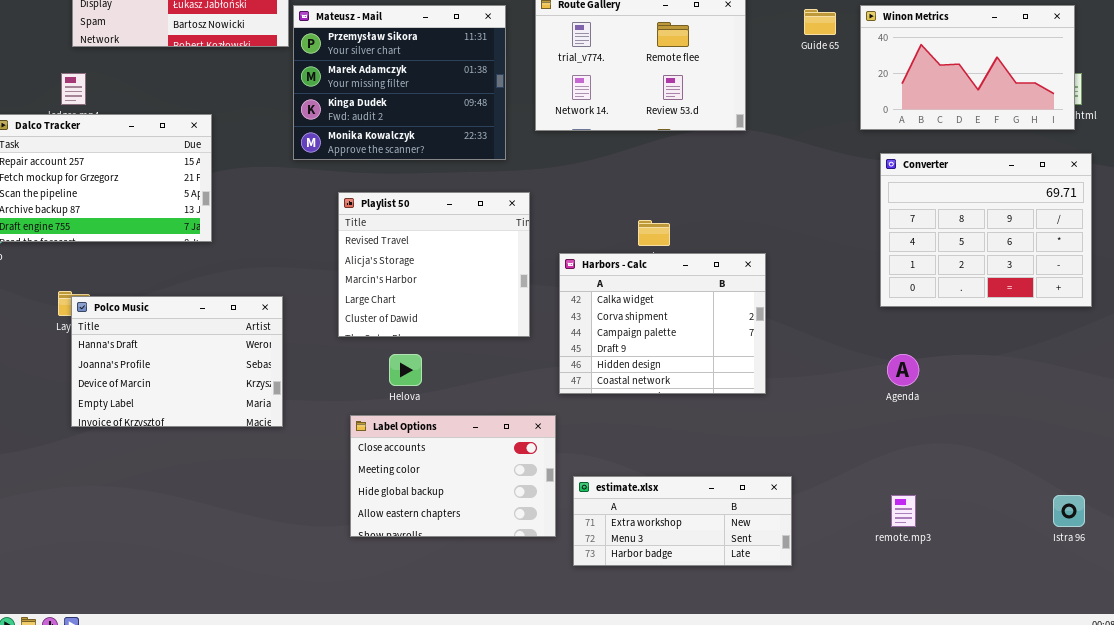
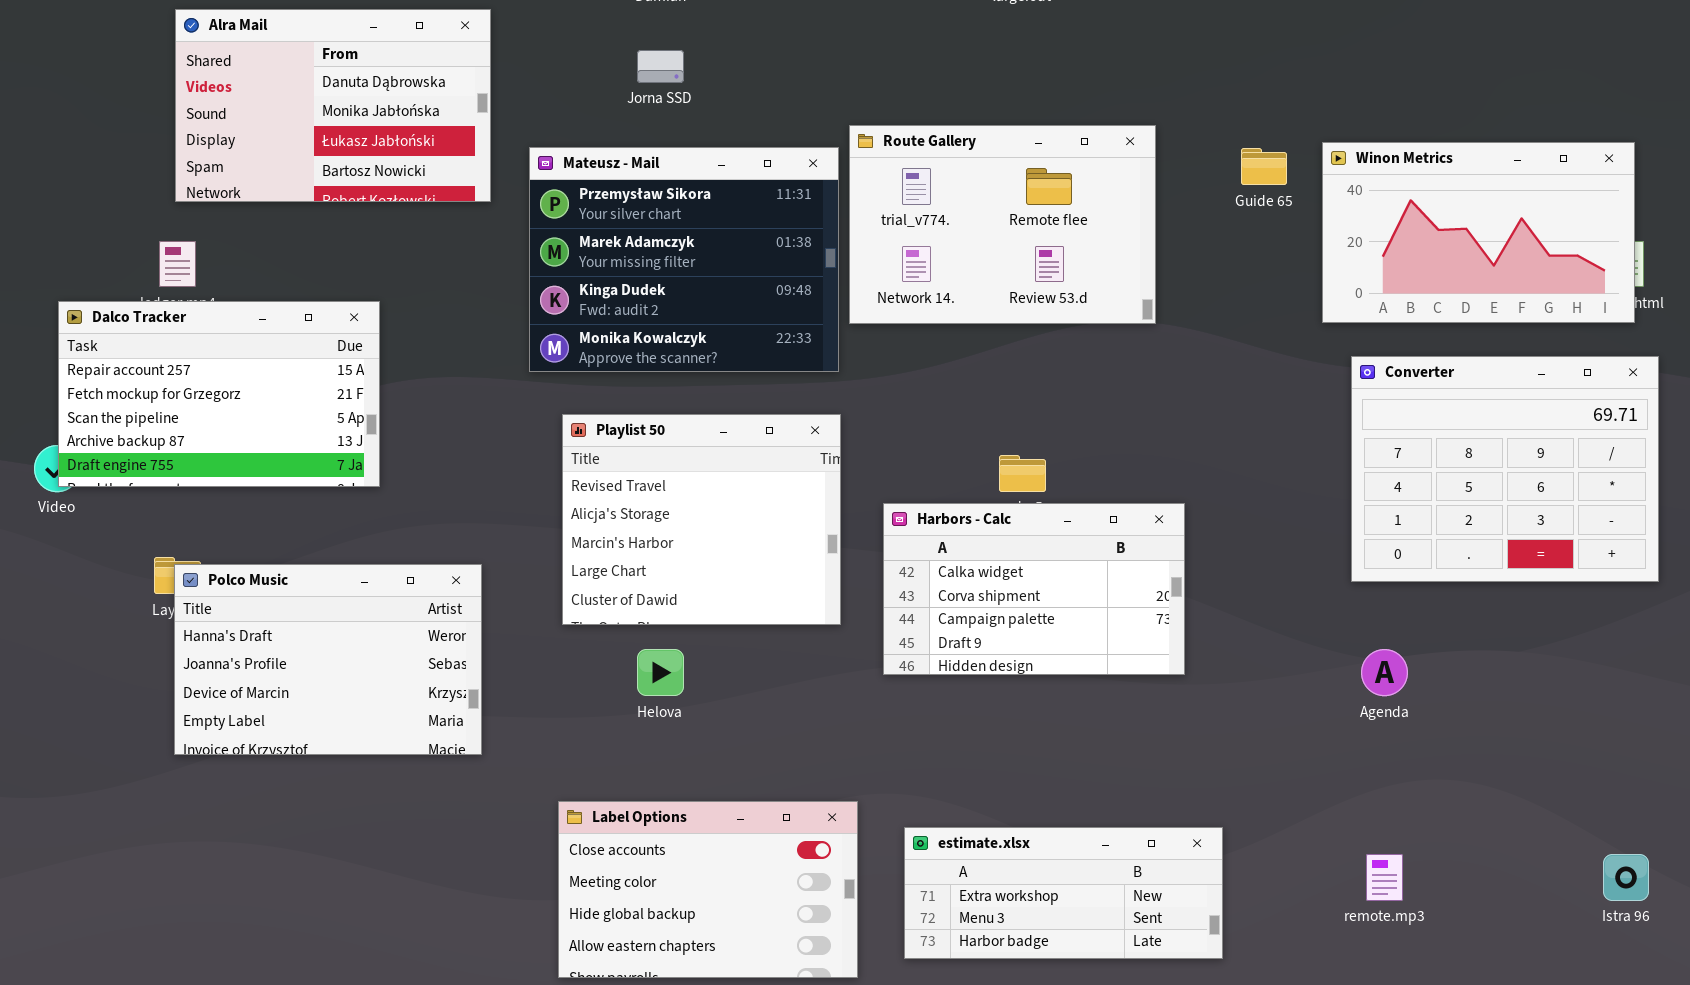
Mateusz - Mail: [293,5,506,160] -> [529,147,839,372], moved
Harbors - Calc: [559,253,766,394] -> [883,503,1185,675], resized
Label Options: [350,415,556,537] -> [558,801,858,978], moved

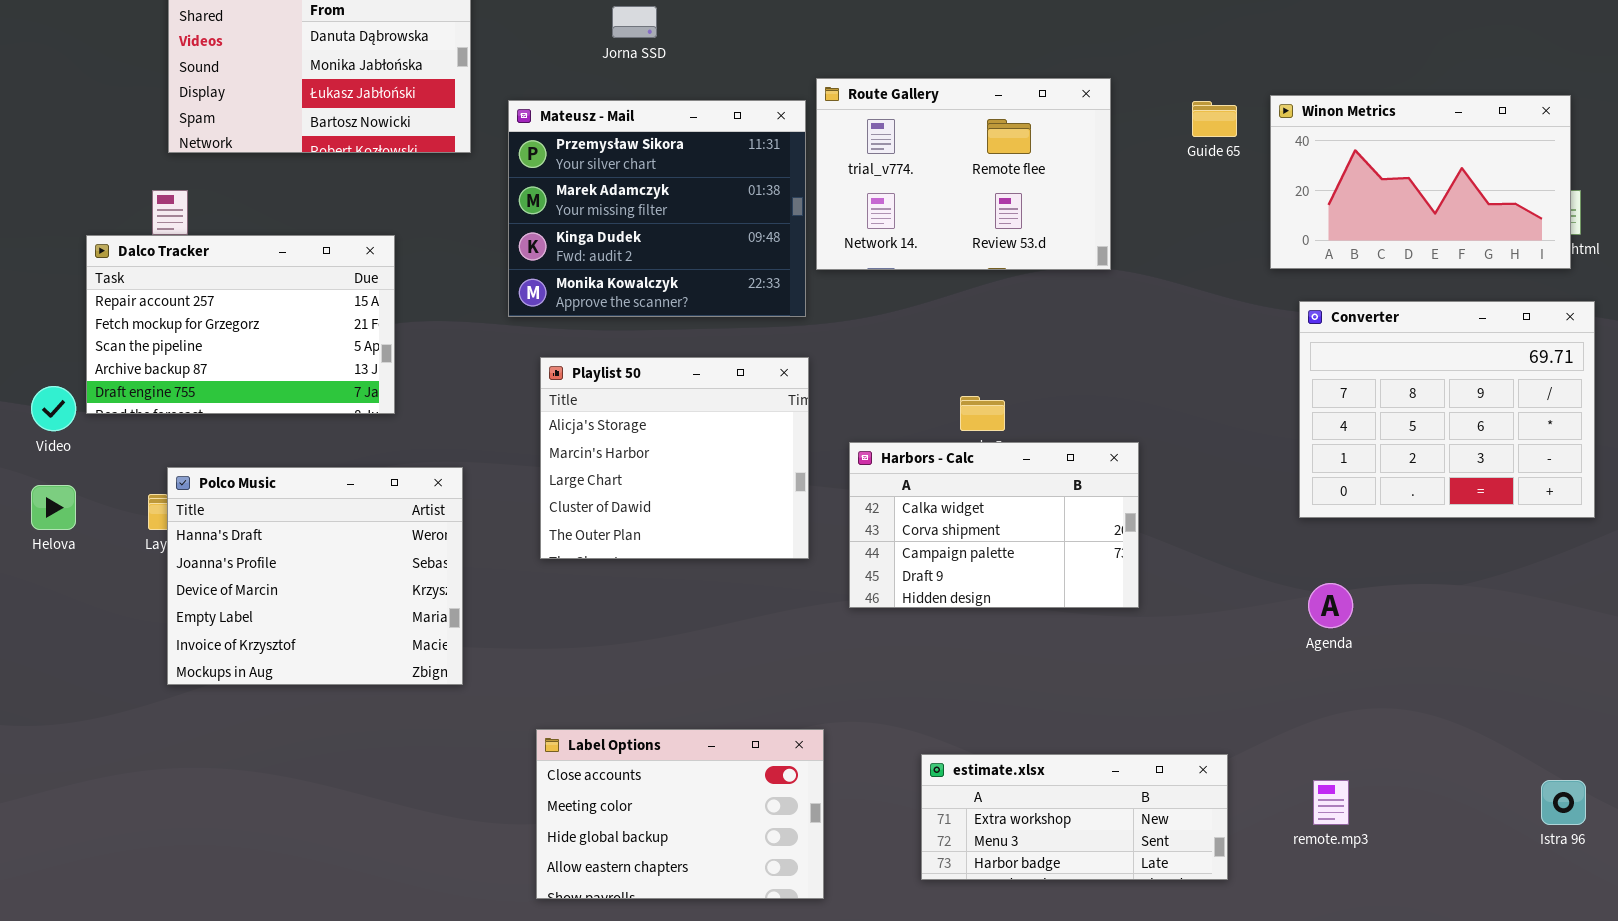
Dalco Tracker: [58,301,380,487] -> [86,235,395,414], moved
Playlist 50: [562,414,841,625] -> [540,357,809,559], scrolled down 1 row
Polco Music: [174,564,482,755] -> [167,467,463,685], resized
Helova: [637,649,684,696] -> [31,485,76,530], moved
estimate.xlsx: [904,827,1223,959] -> [921,754,1228,880], moved

